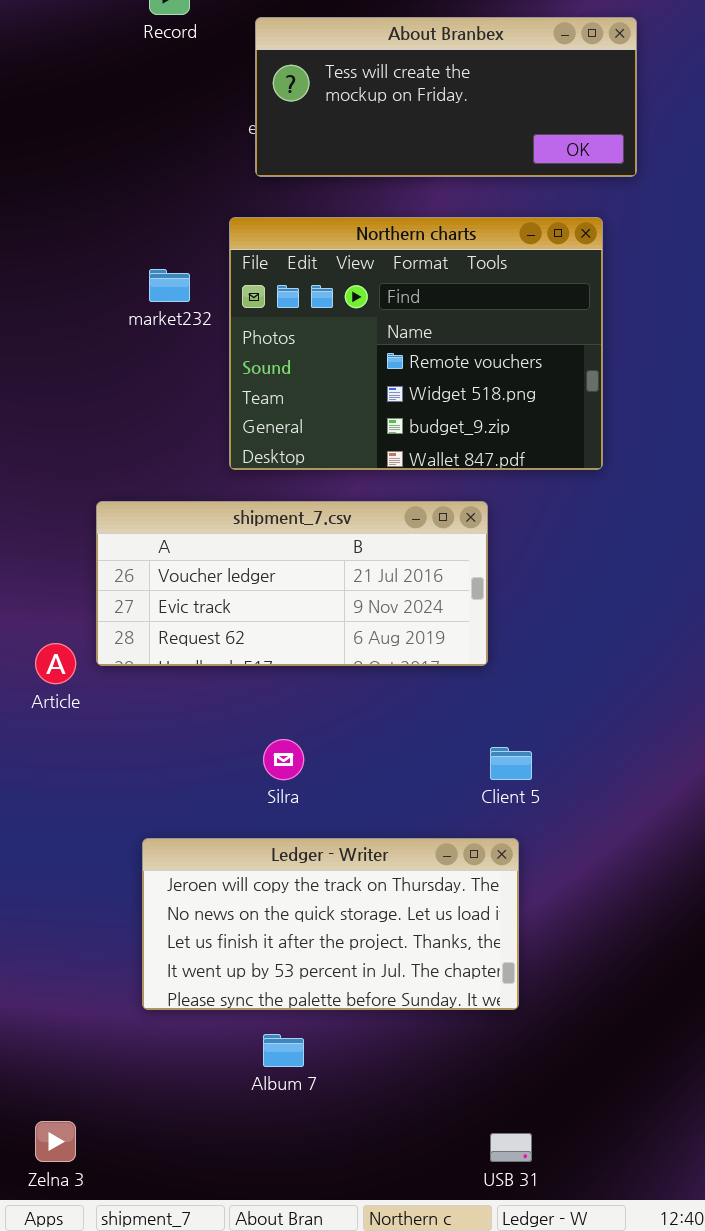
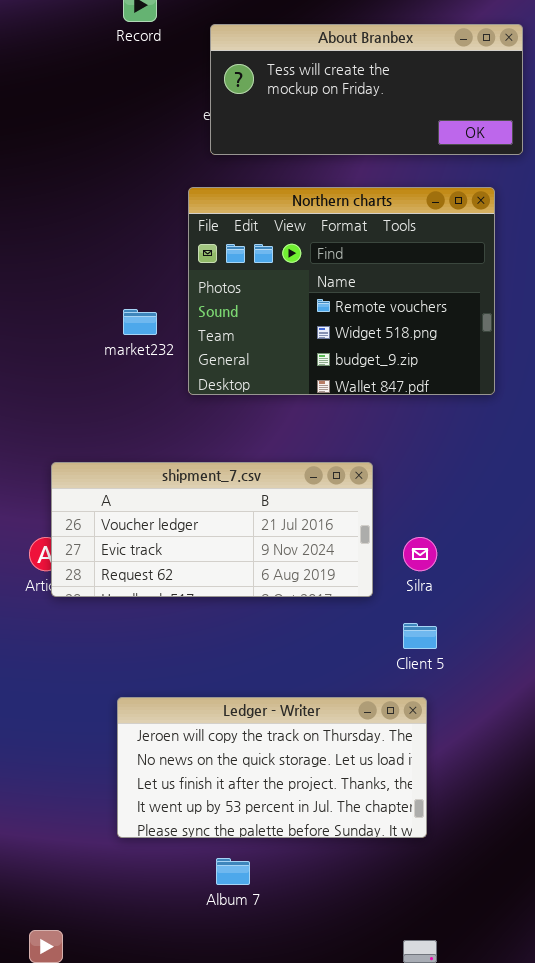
market232: [149,269,190,302] -> [123,309,157,335], moved
shipment_7.csv: [96,501,488,666] -> [51,462,373,597], moved
Silra: [263,739,304,780] -> [403,537,437,571], moved

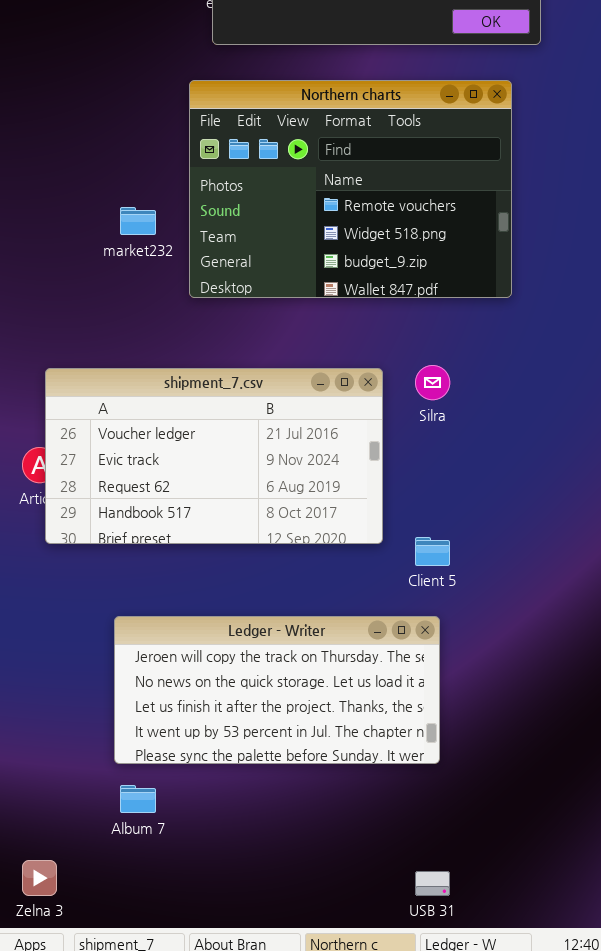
shipment_7.csv: [51,462,373,597] -> [45,368,383,544], resized
Silra: [403,537,437,571] -> [415,365,450,400], moved
Album 7: [216,858,250,885] -> [120,785,156,813], moved

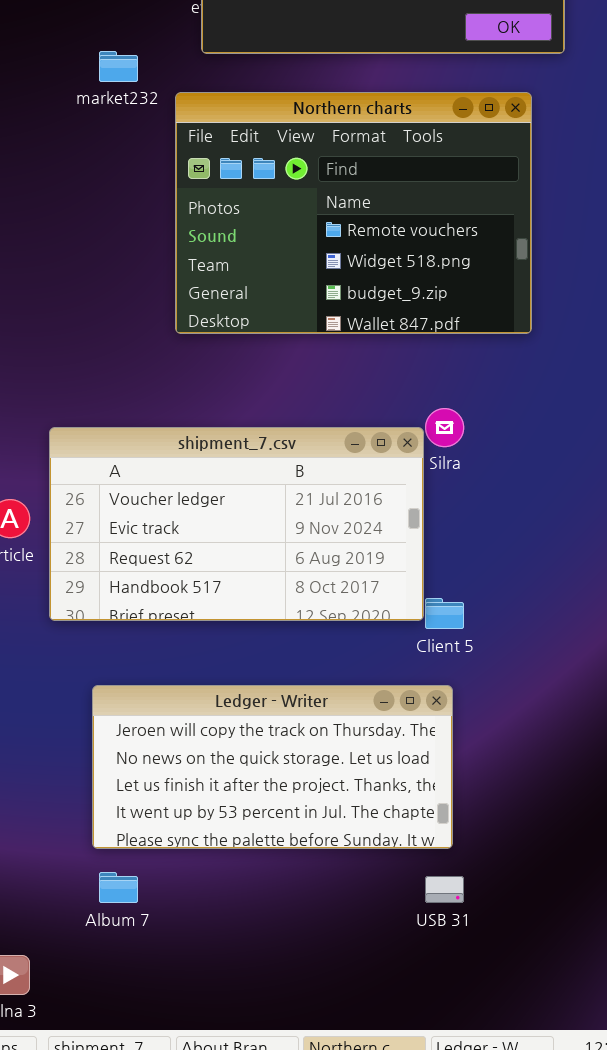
market232: [120,207,156,235] -> [99,51,138,82], moved
shipment_7.csv: [45,368,383,544] -> [49,427,424,621], moved
USB 31: [415,871,450,896] -> [425,876,464,903], moved

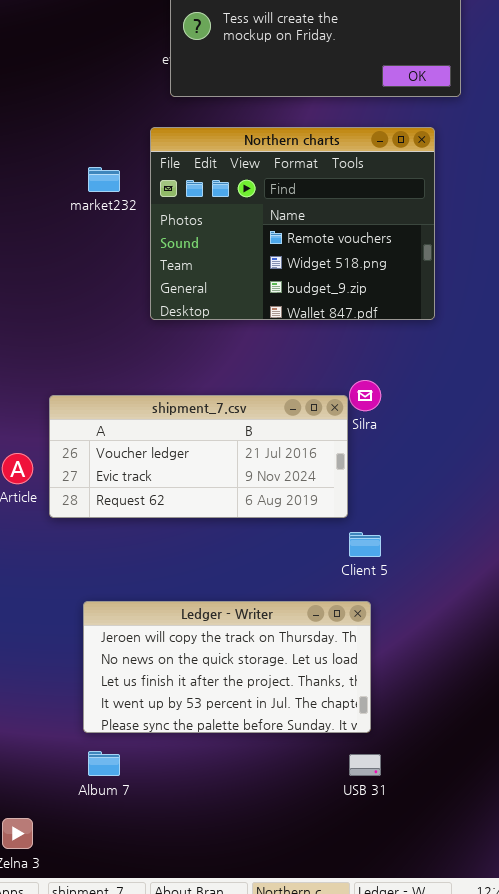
market232: [99,51,138,82] -> [88,167,120,192], moved
shipment_7.csv: [49,427,424,621] -> [49,395,348,518], resized

